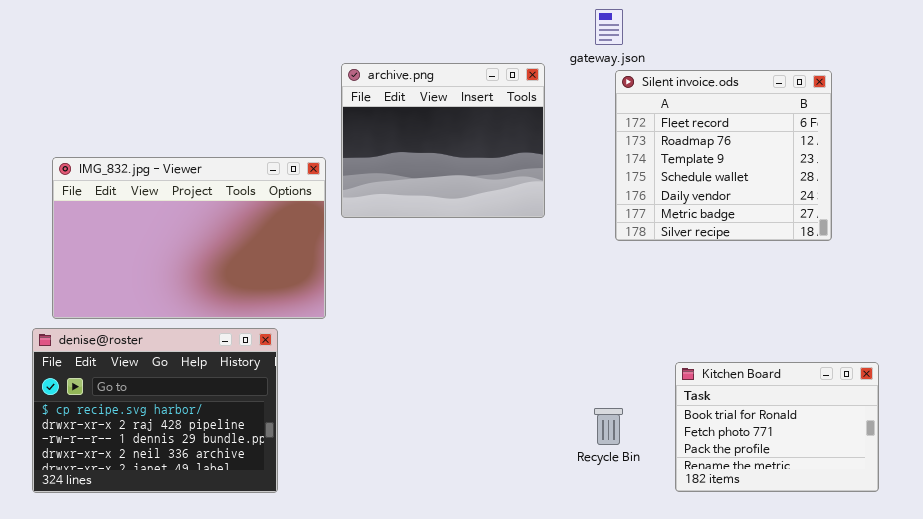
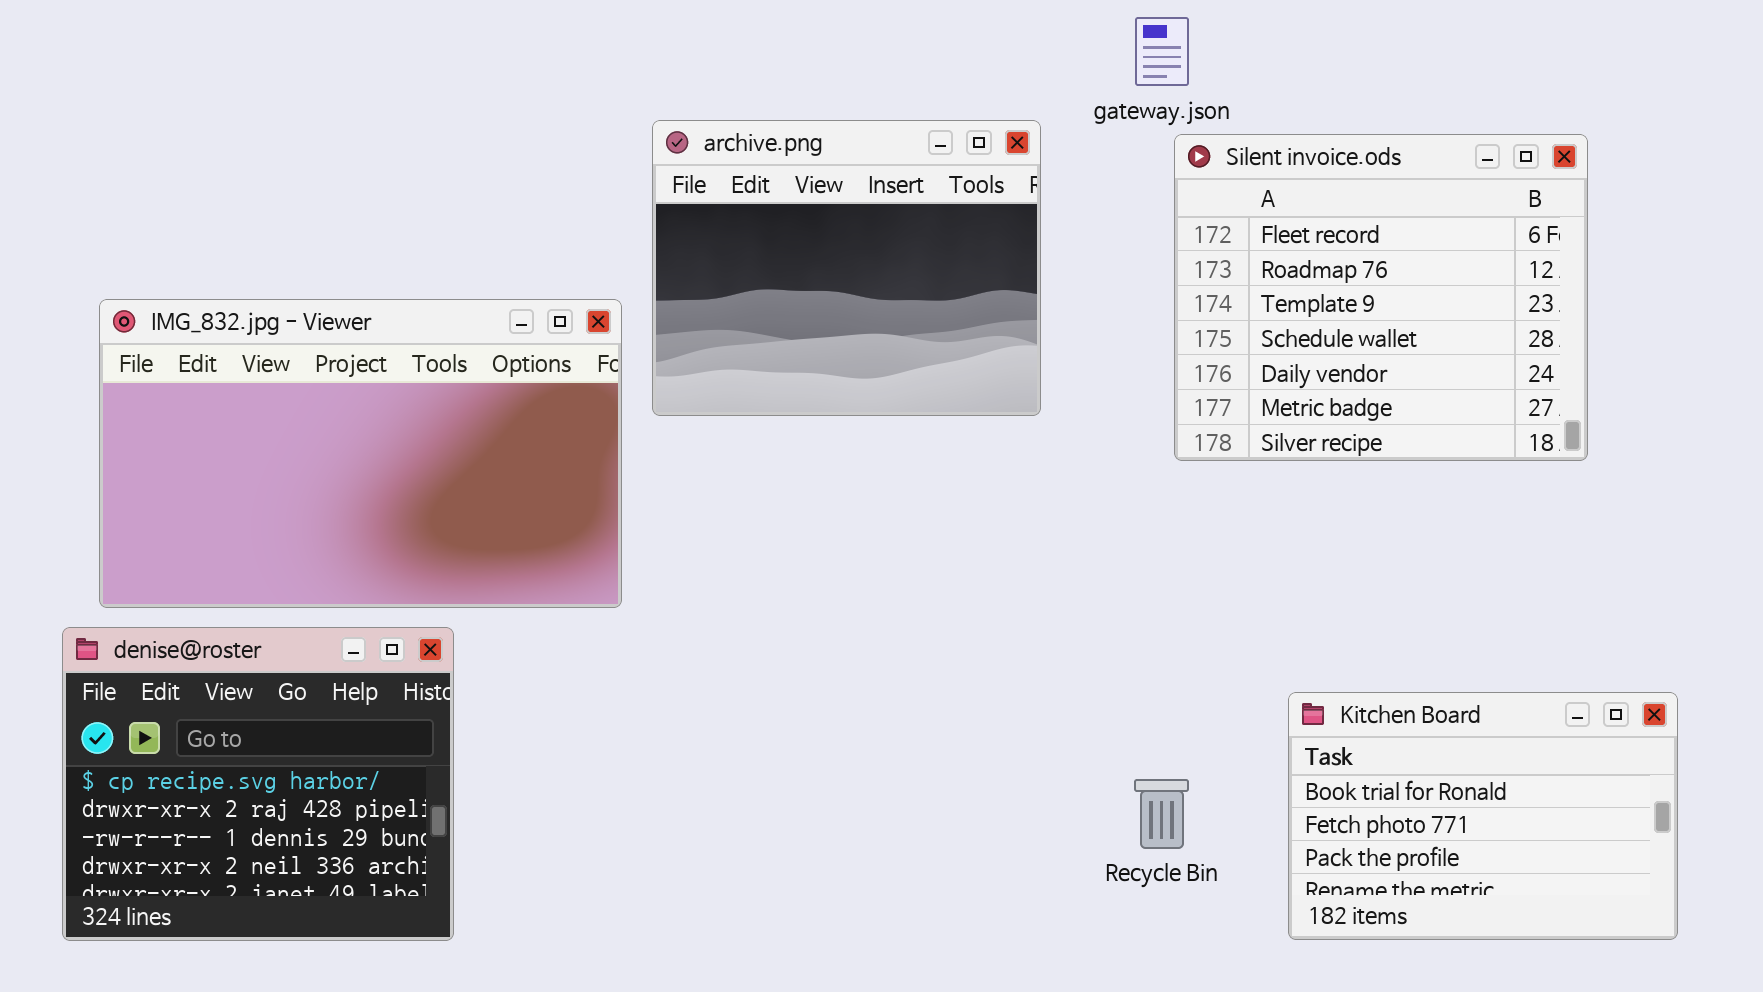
denise@roster: [32,328,278,493] -> [62,627,454,941], resized

